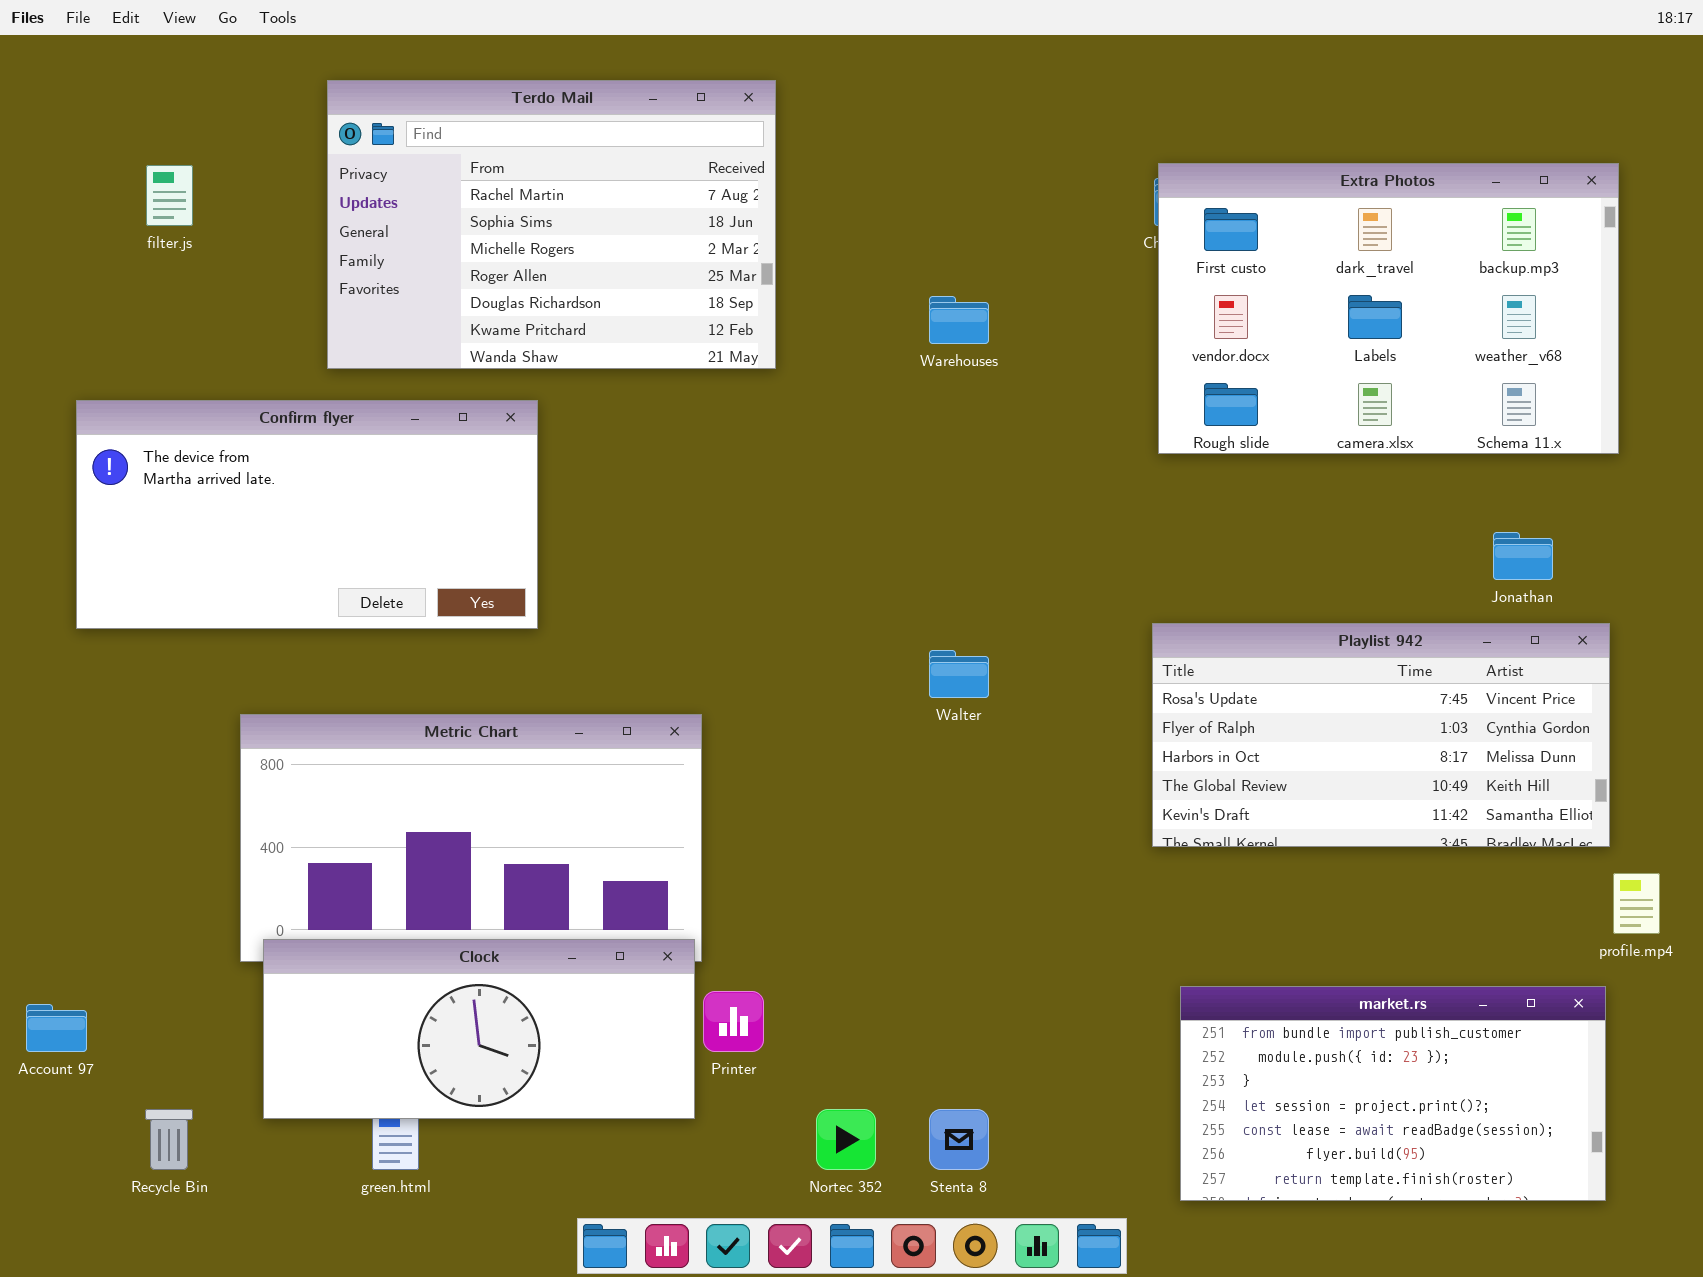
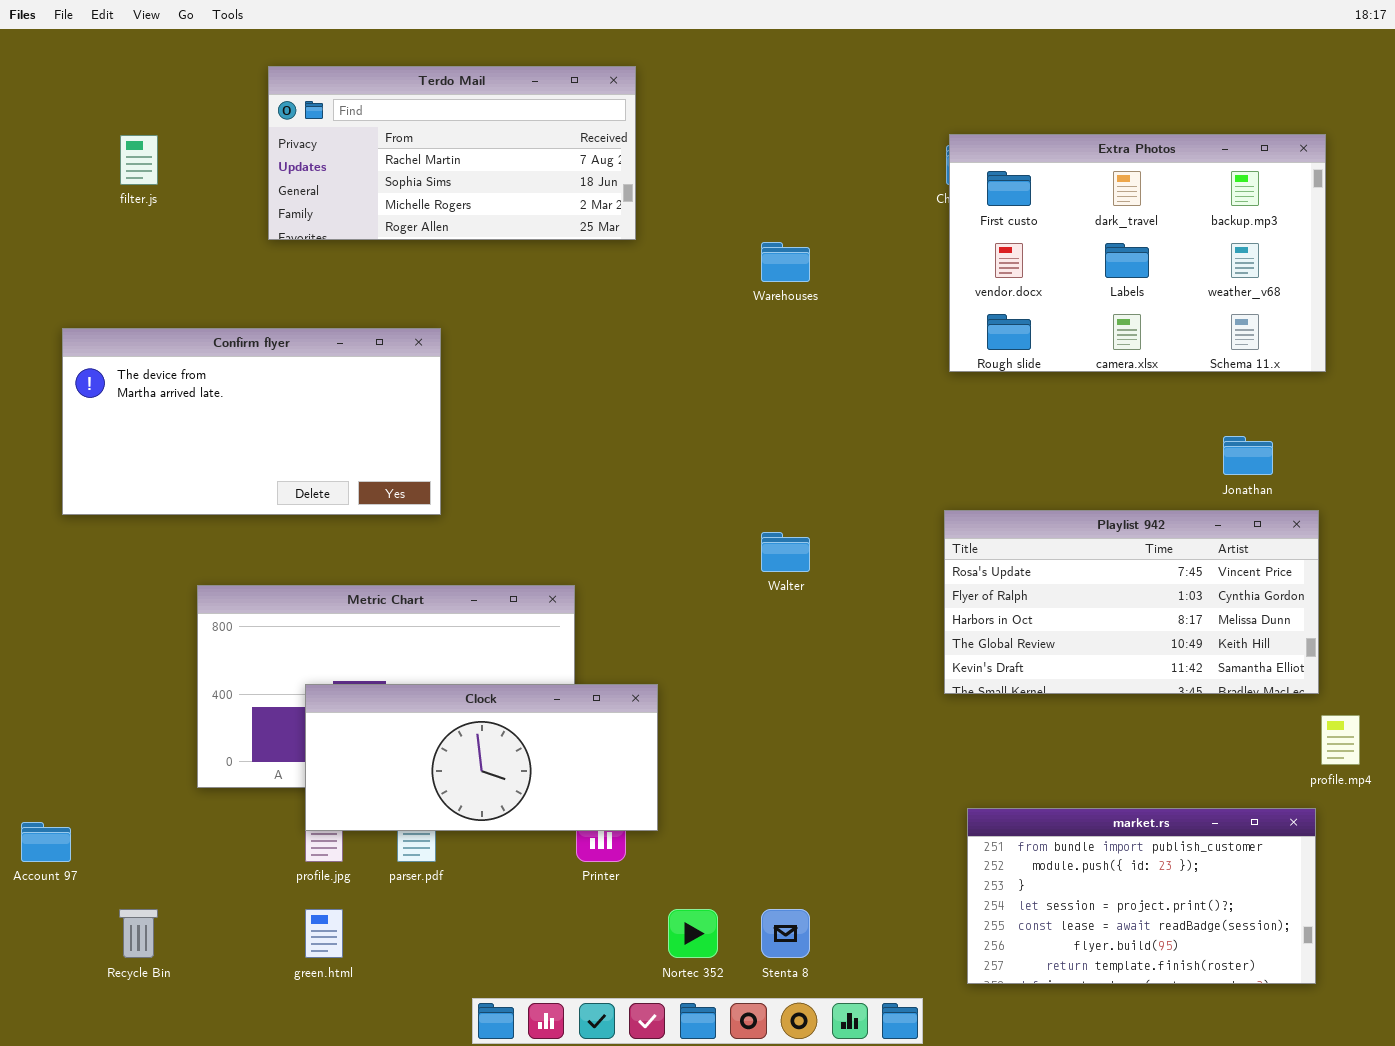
Terdo Mail: [327,80,776,369] -> [268,66,636,240], resized
Clock: [263,939,695,1119] -> [305,684,658,831], moved

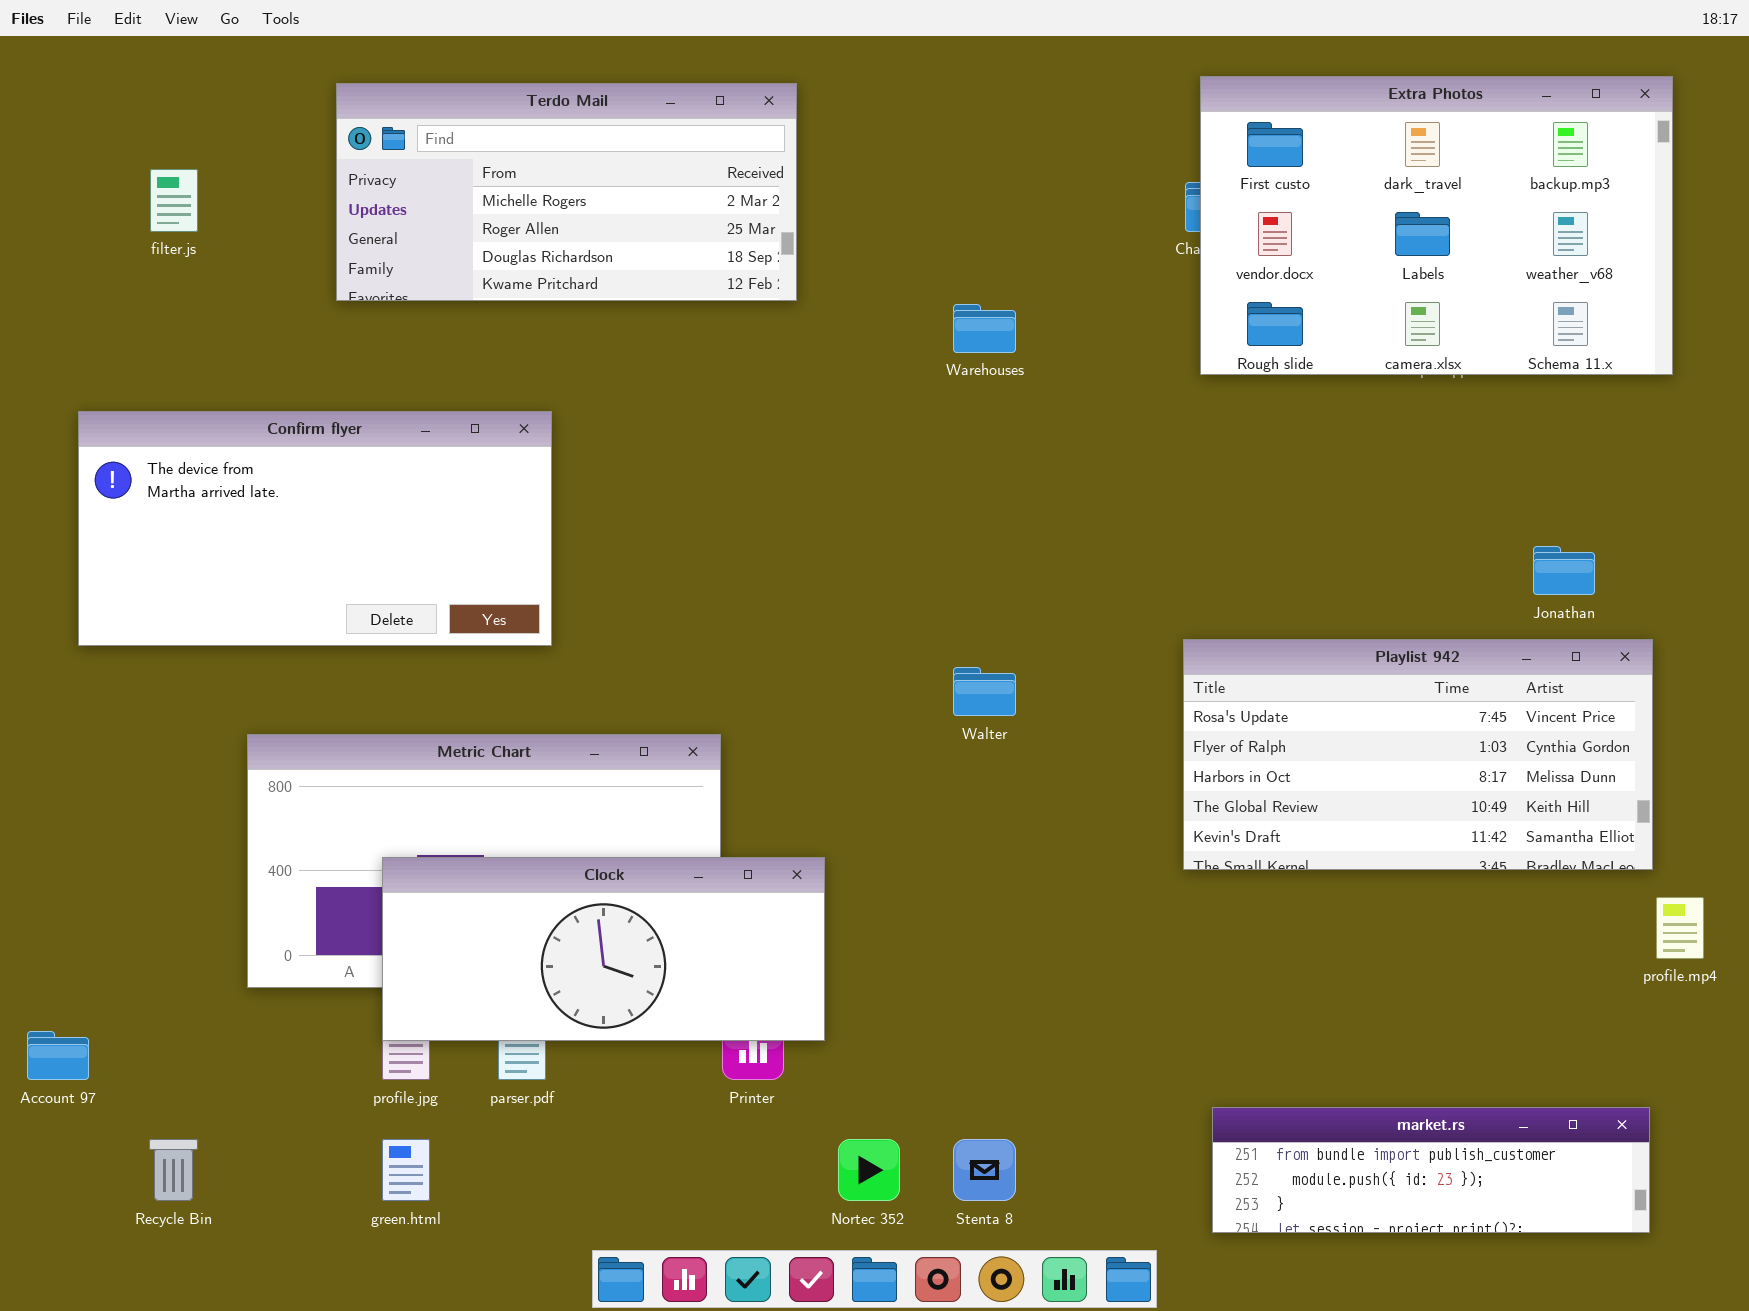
Terdo Mail: [268,66,636,240] -> [336,83,797,301], scrolled down 2 rows
Extra Photos: [949,134,1326,372] -> [1200,76,1673,375], moved
market.rs: [967,808,1316,984] -> [1212,1107,1650,1233], resized

